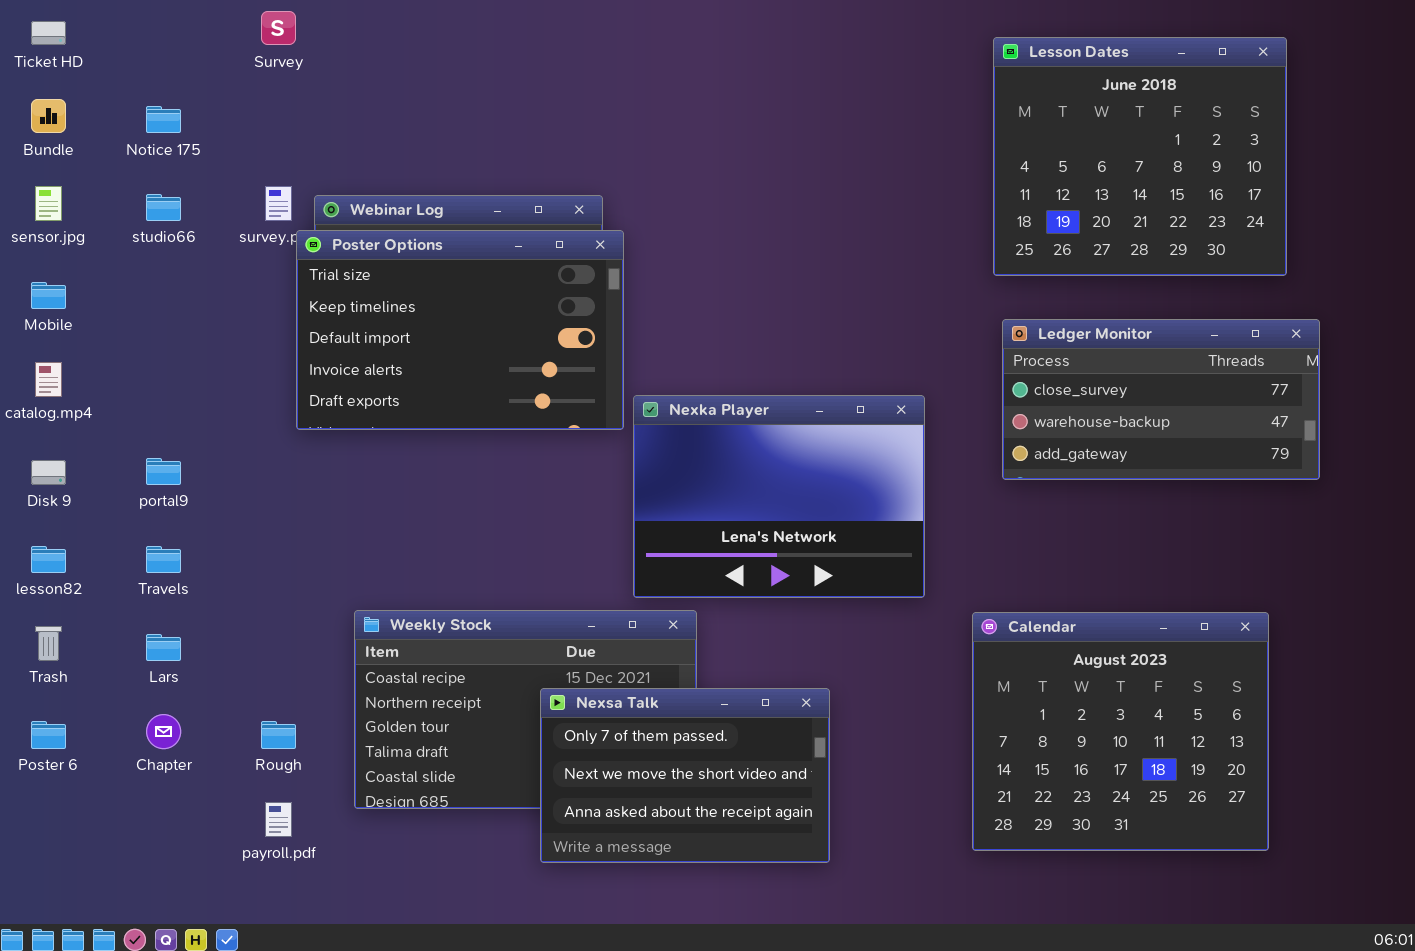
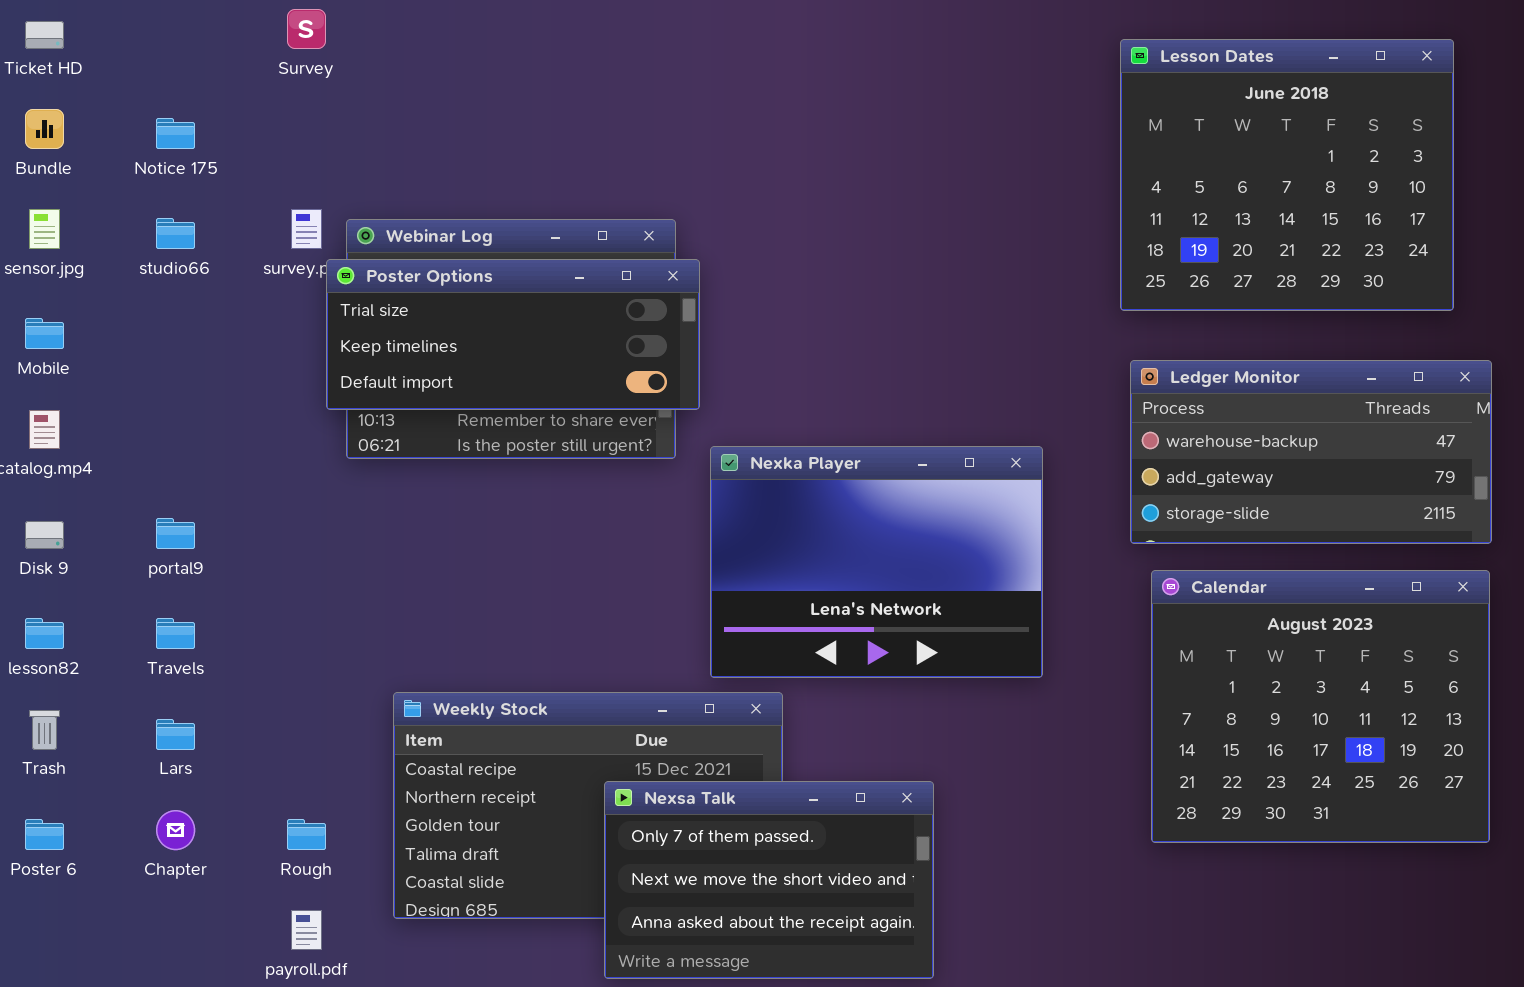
Poster Options: [296,230,624,430] -> [326,259,700,410], resized
Ledger Monitor: [1002,319,1320,480] -> [1130,360,1492,544], scrolled down 1 row
Calendar: [972,612,1269,851] -> [1151,570,1490,843], moved

